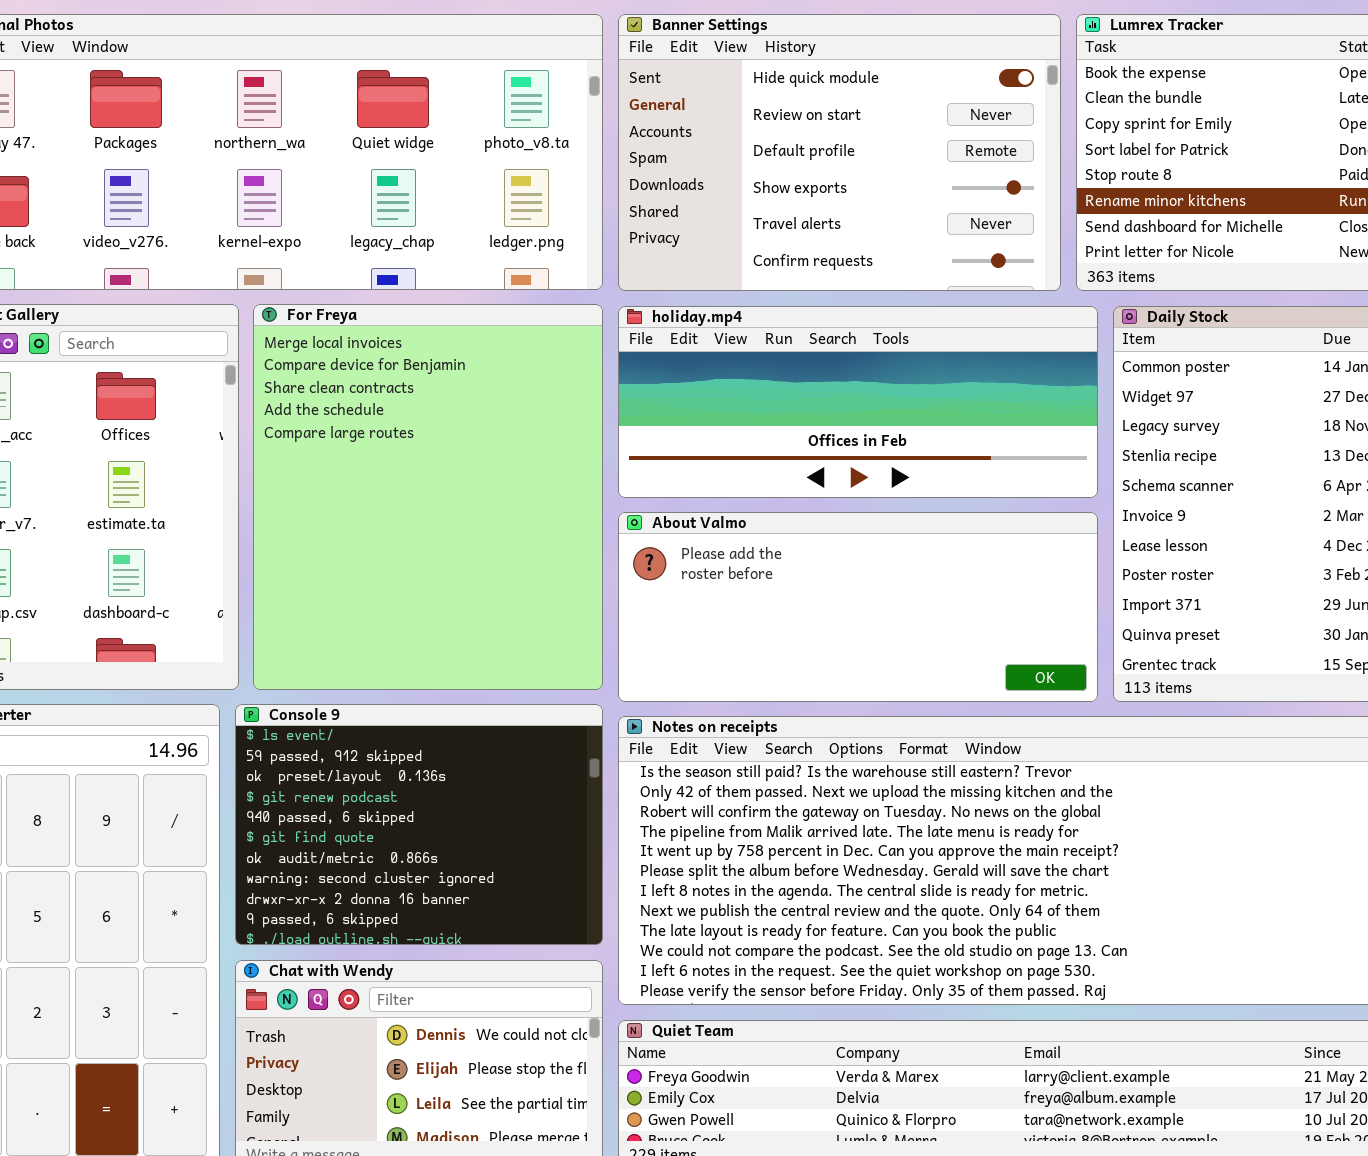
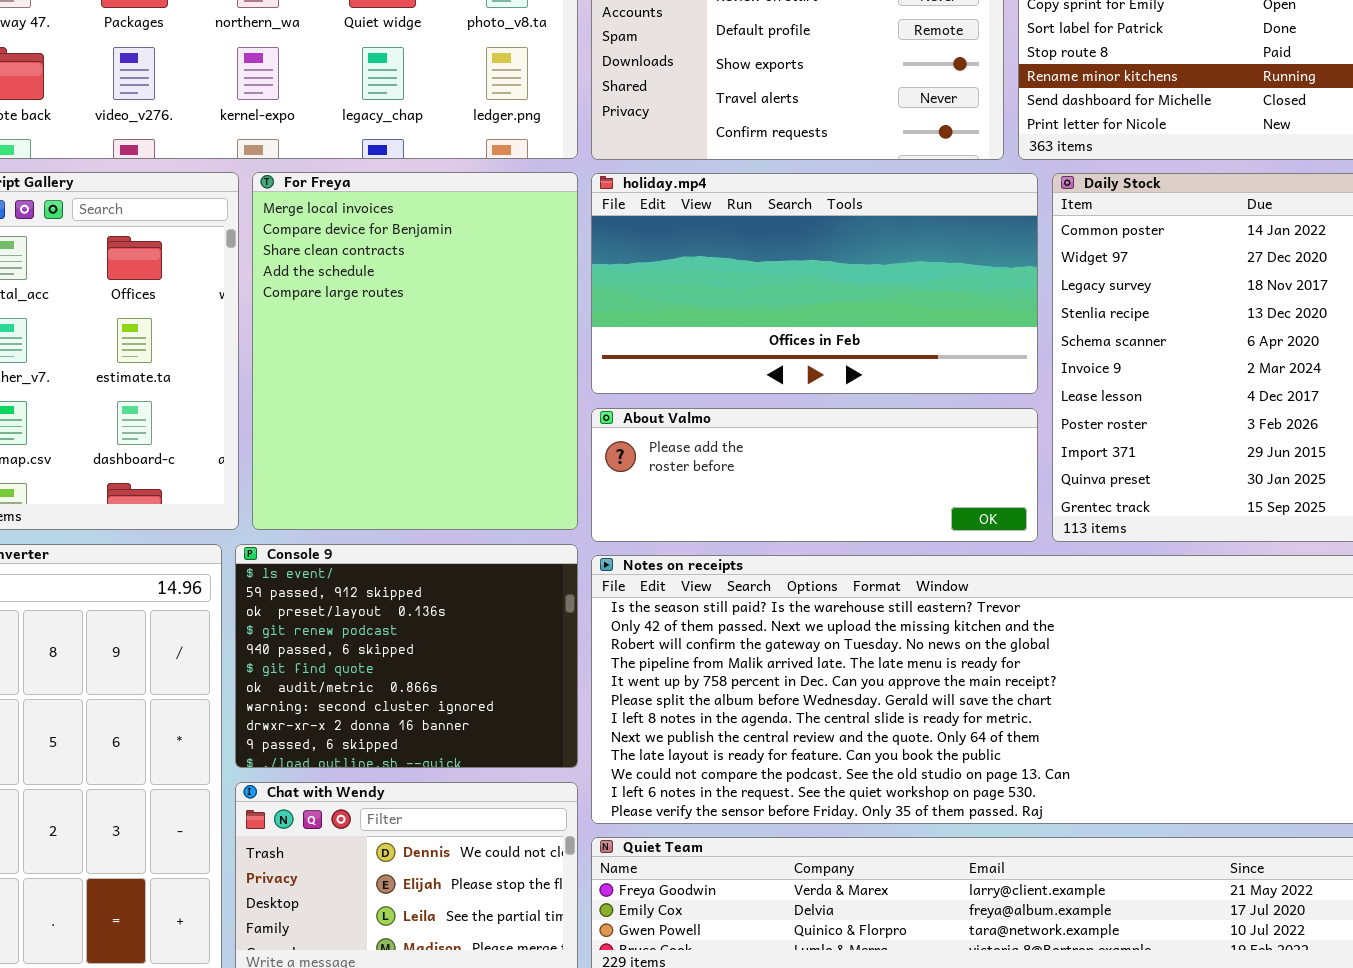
holiday.mp4: [618,306,1098,498] -> [591,173,1038,394], resized
About Valmo: [618,512,1098,702] -> [591,408,1038,542], resized

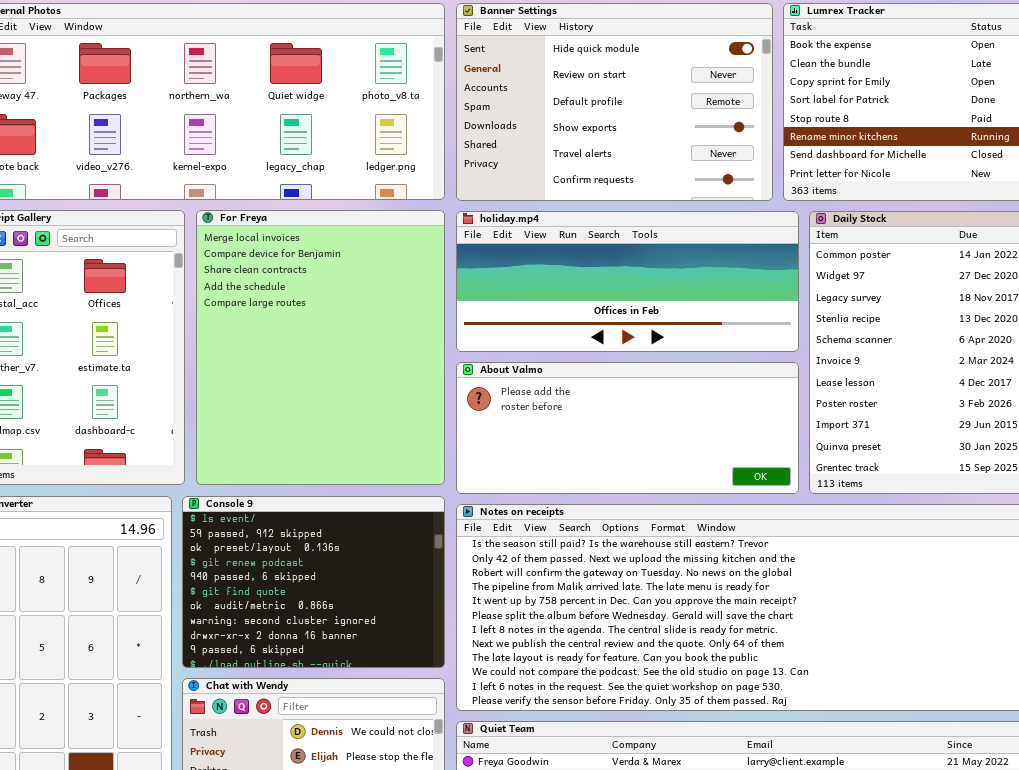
holiday.mp4: [591,173,1038,394] -> [456,211,799,352], resized
About Valmo: [591,408,1038,542] -> [456,362,799,494], resized

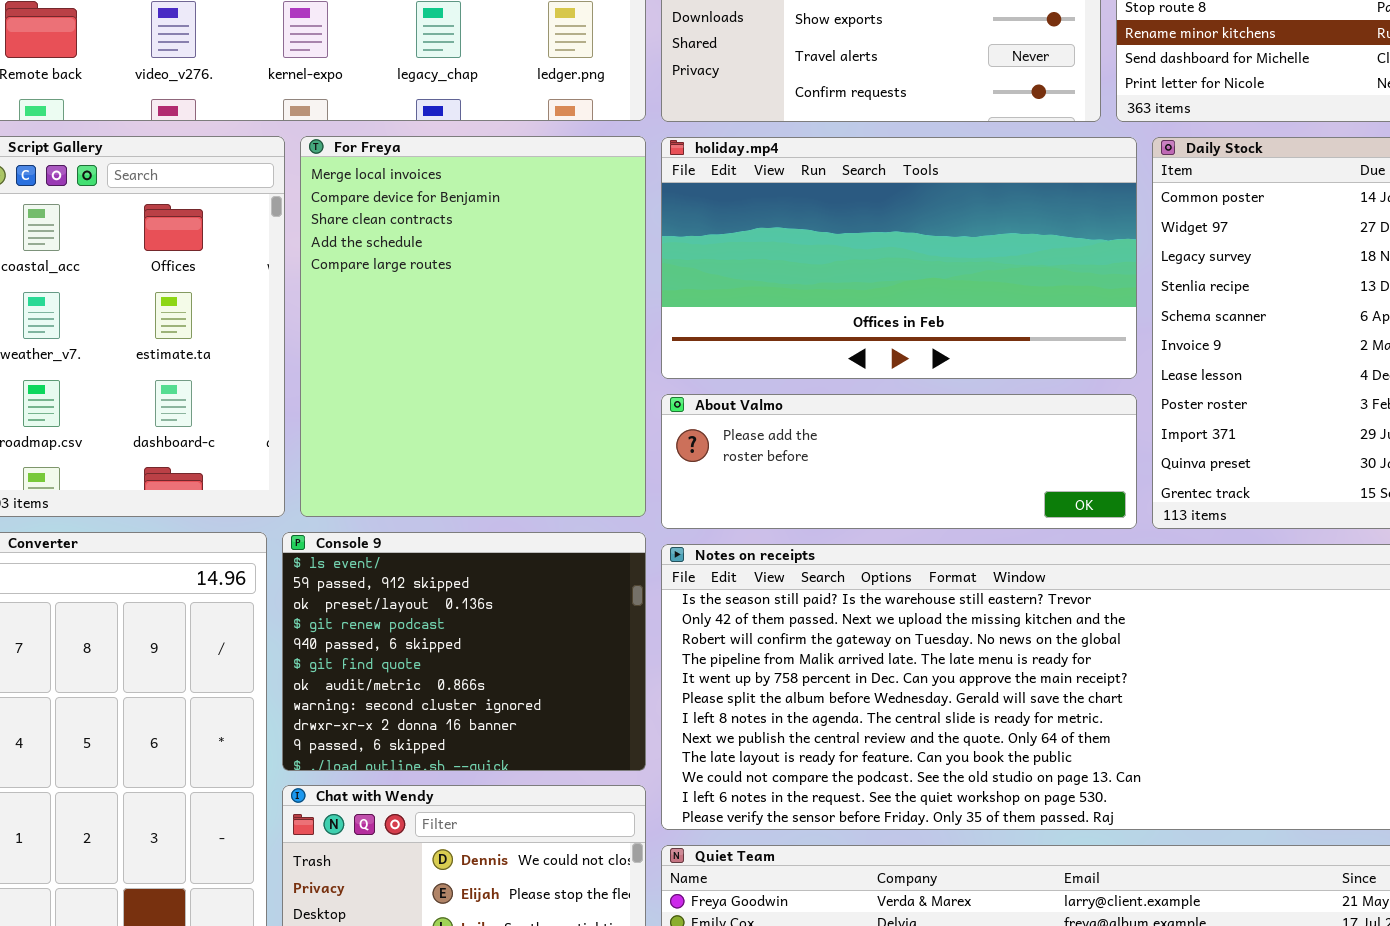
holiday.mp4: [456,211,799,352] -> [661,137,1137,379], resized
About Valmo: [456,362,799,494] -> [661,394,1137,529], resized

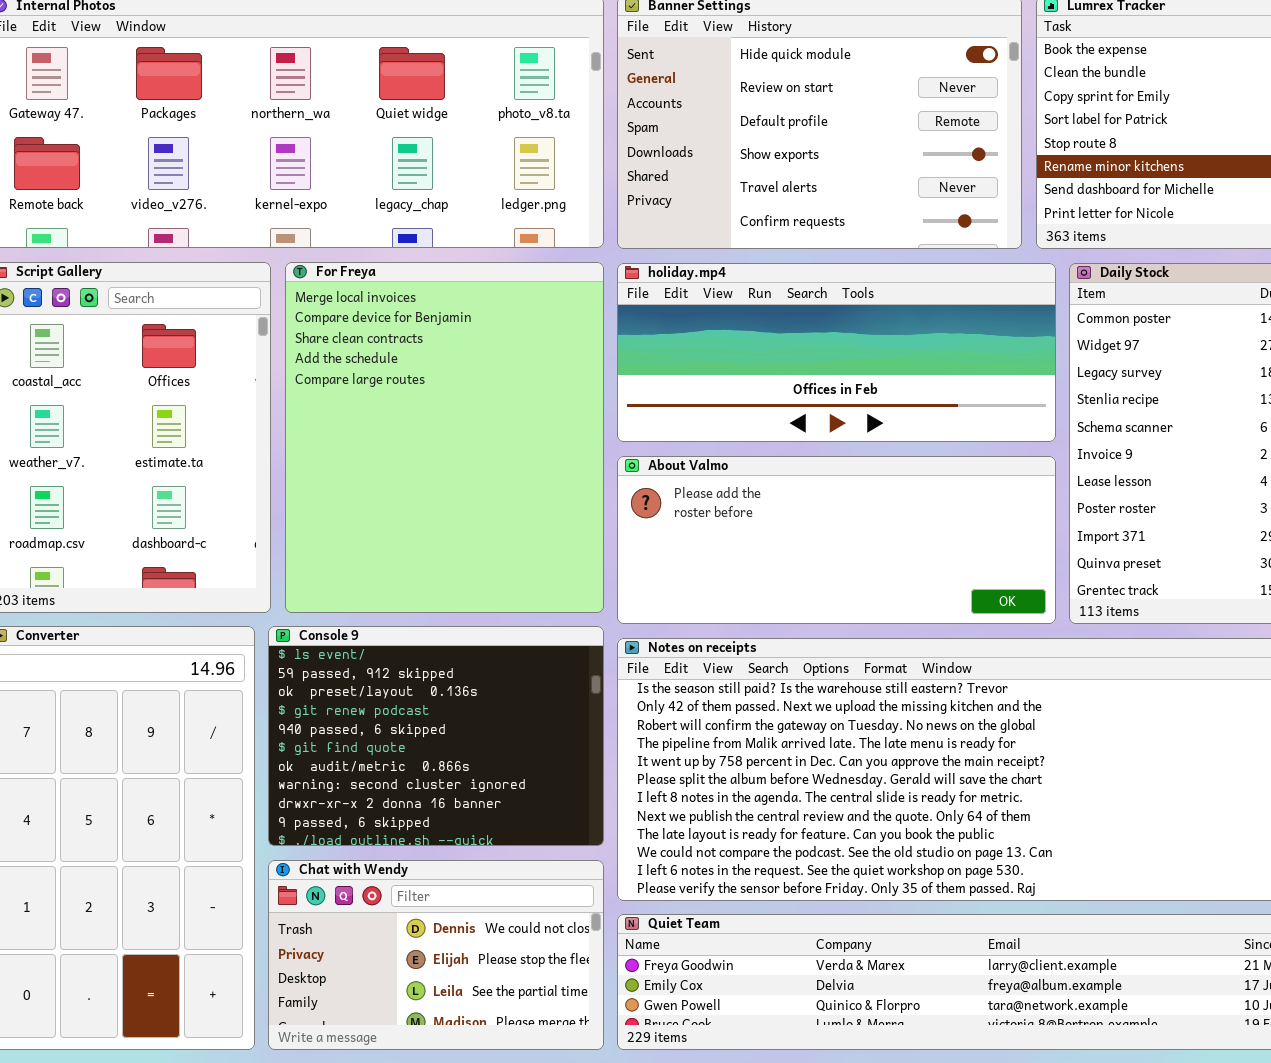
holiday.mp4: [661,137,1137,379] -> [617,263,1056,442], resized
About Valmo: [661,394,1137,529] -> [617,456,1056,624], resized

